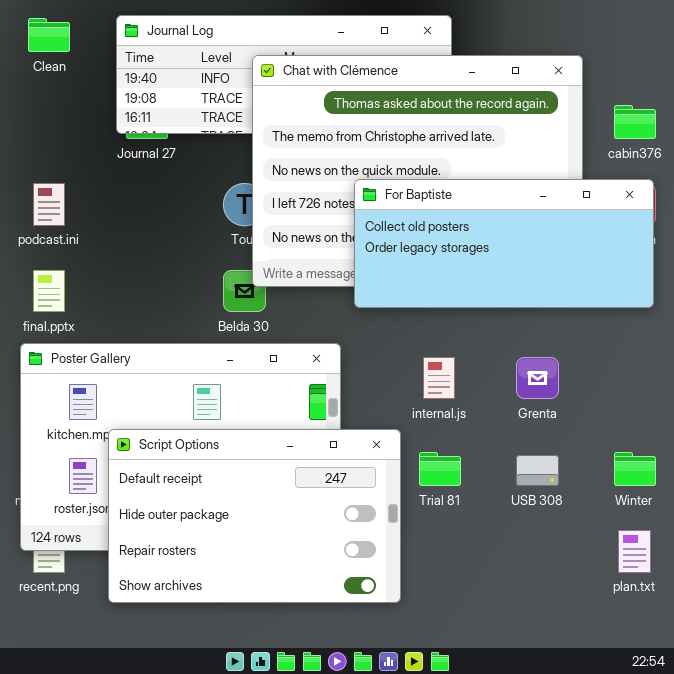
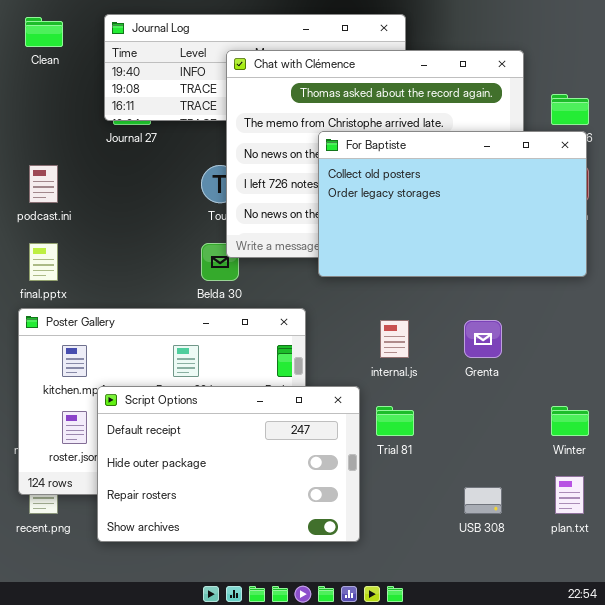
For Baptiste: [354,179,654,308] -> [318,131,587,277], resized
USB 308: [516,455,559,486] -> [464,487,502,514], moved

